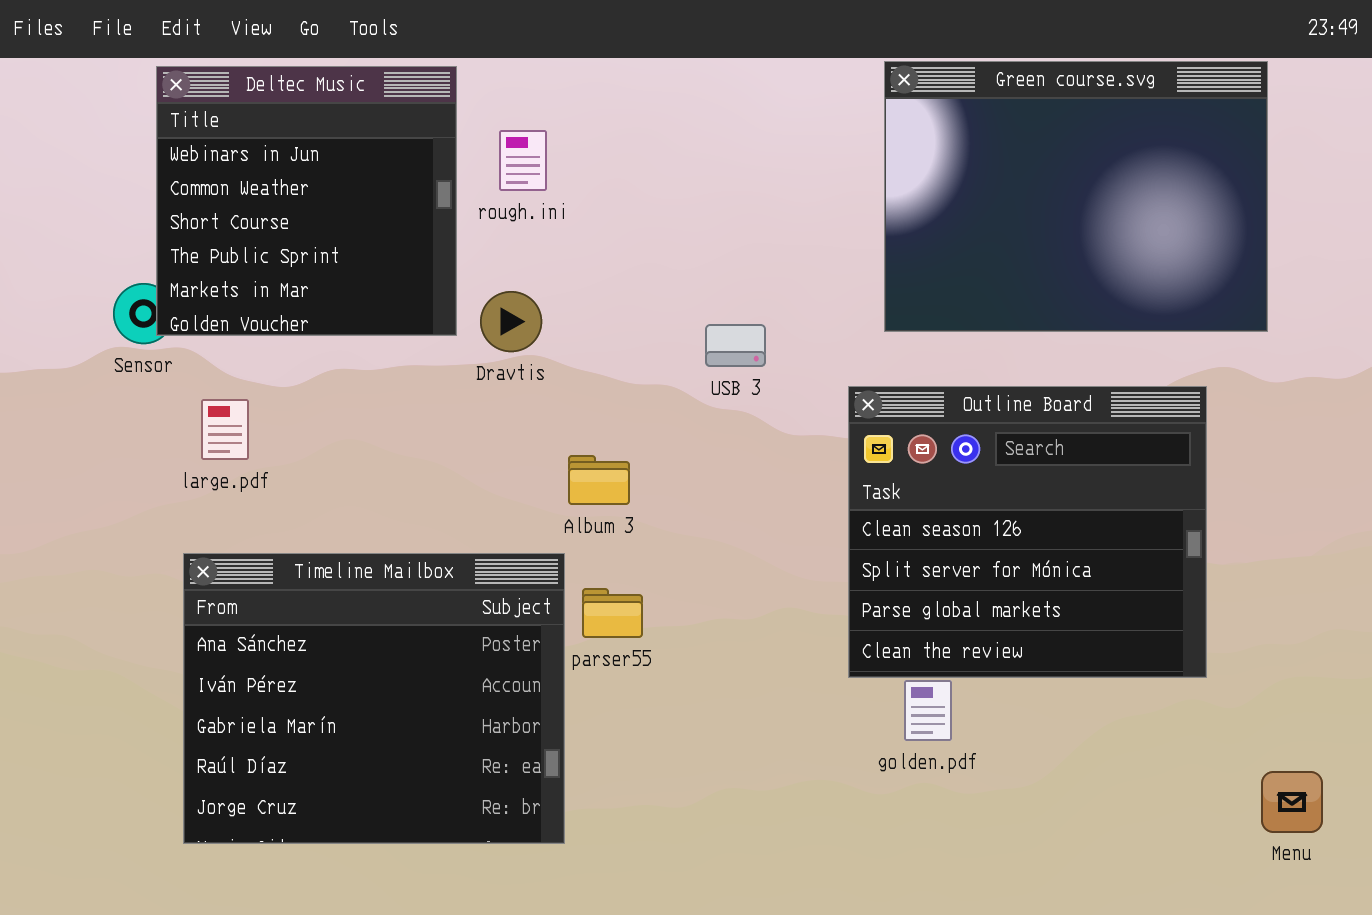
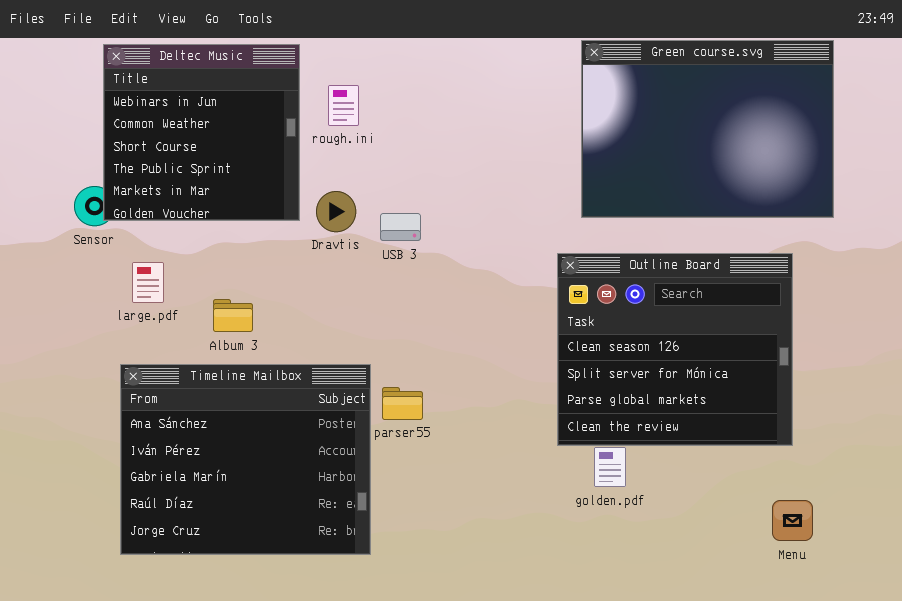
USB 3: [705,324,766,367] -> [380,213,421,241], moved
Album 3: [568,455,630,505] -> [213,299,253,332], moved
Menu: [1261,771,1323,833] -> [772,500,813,541], moved

